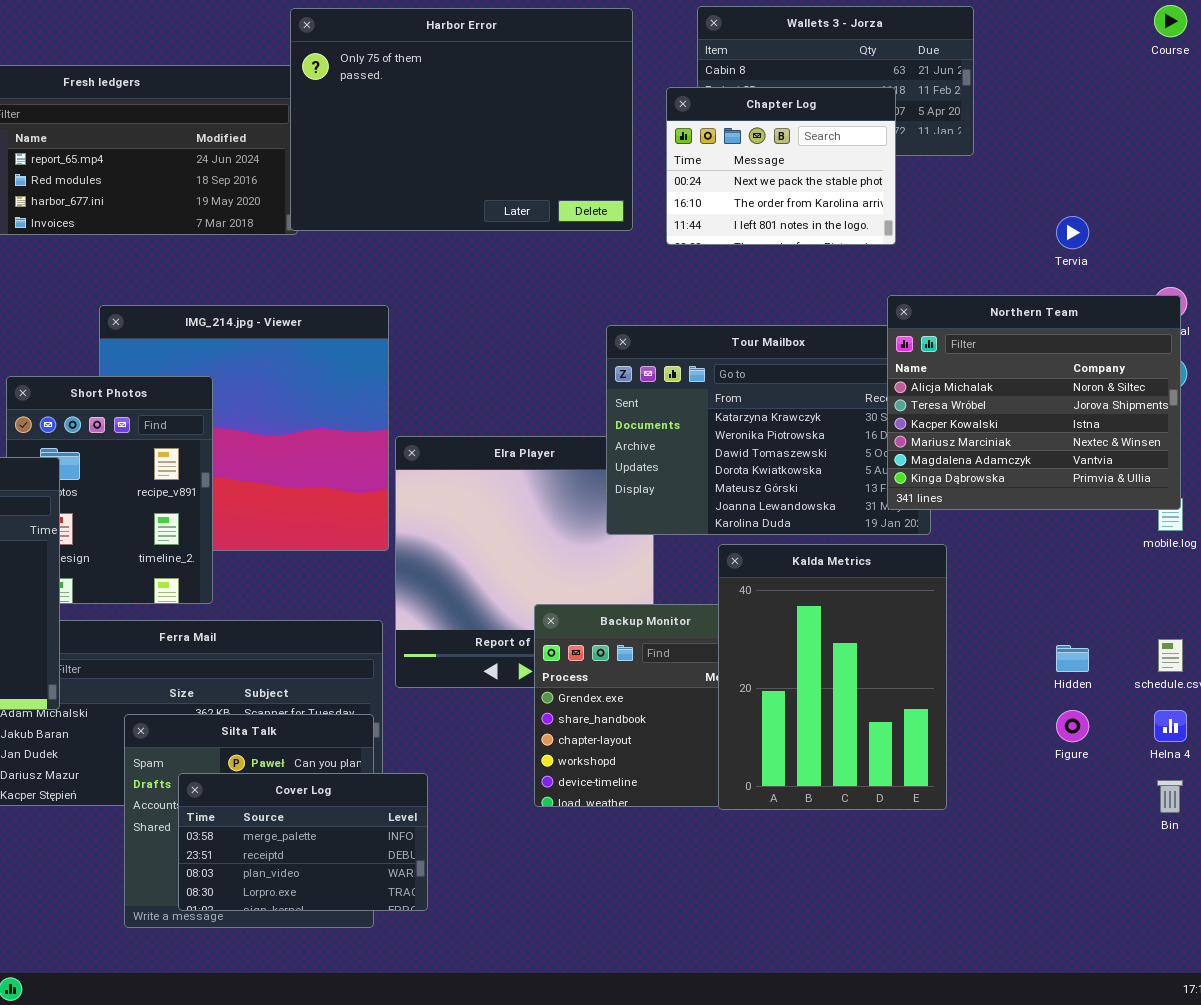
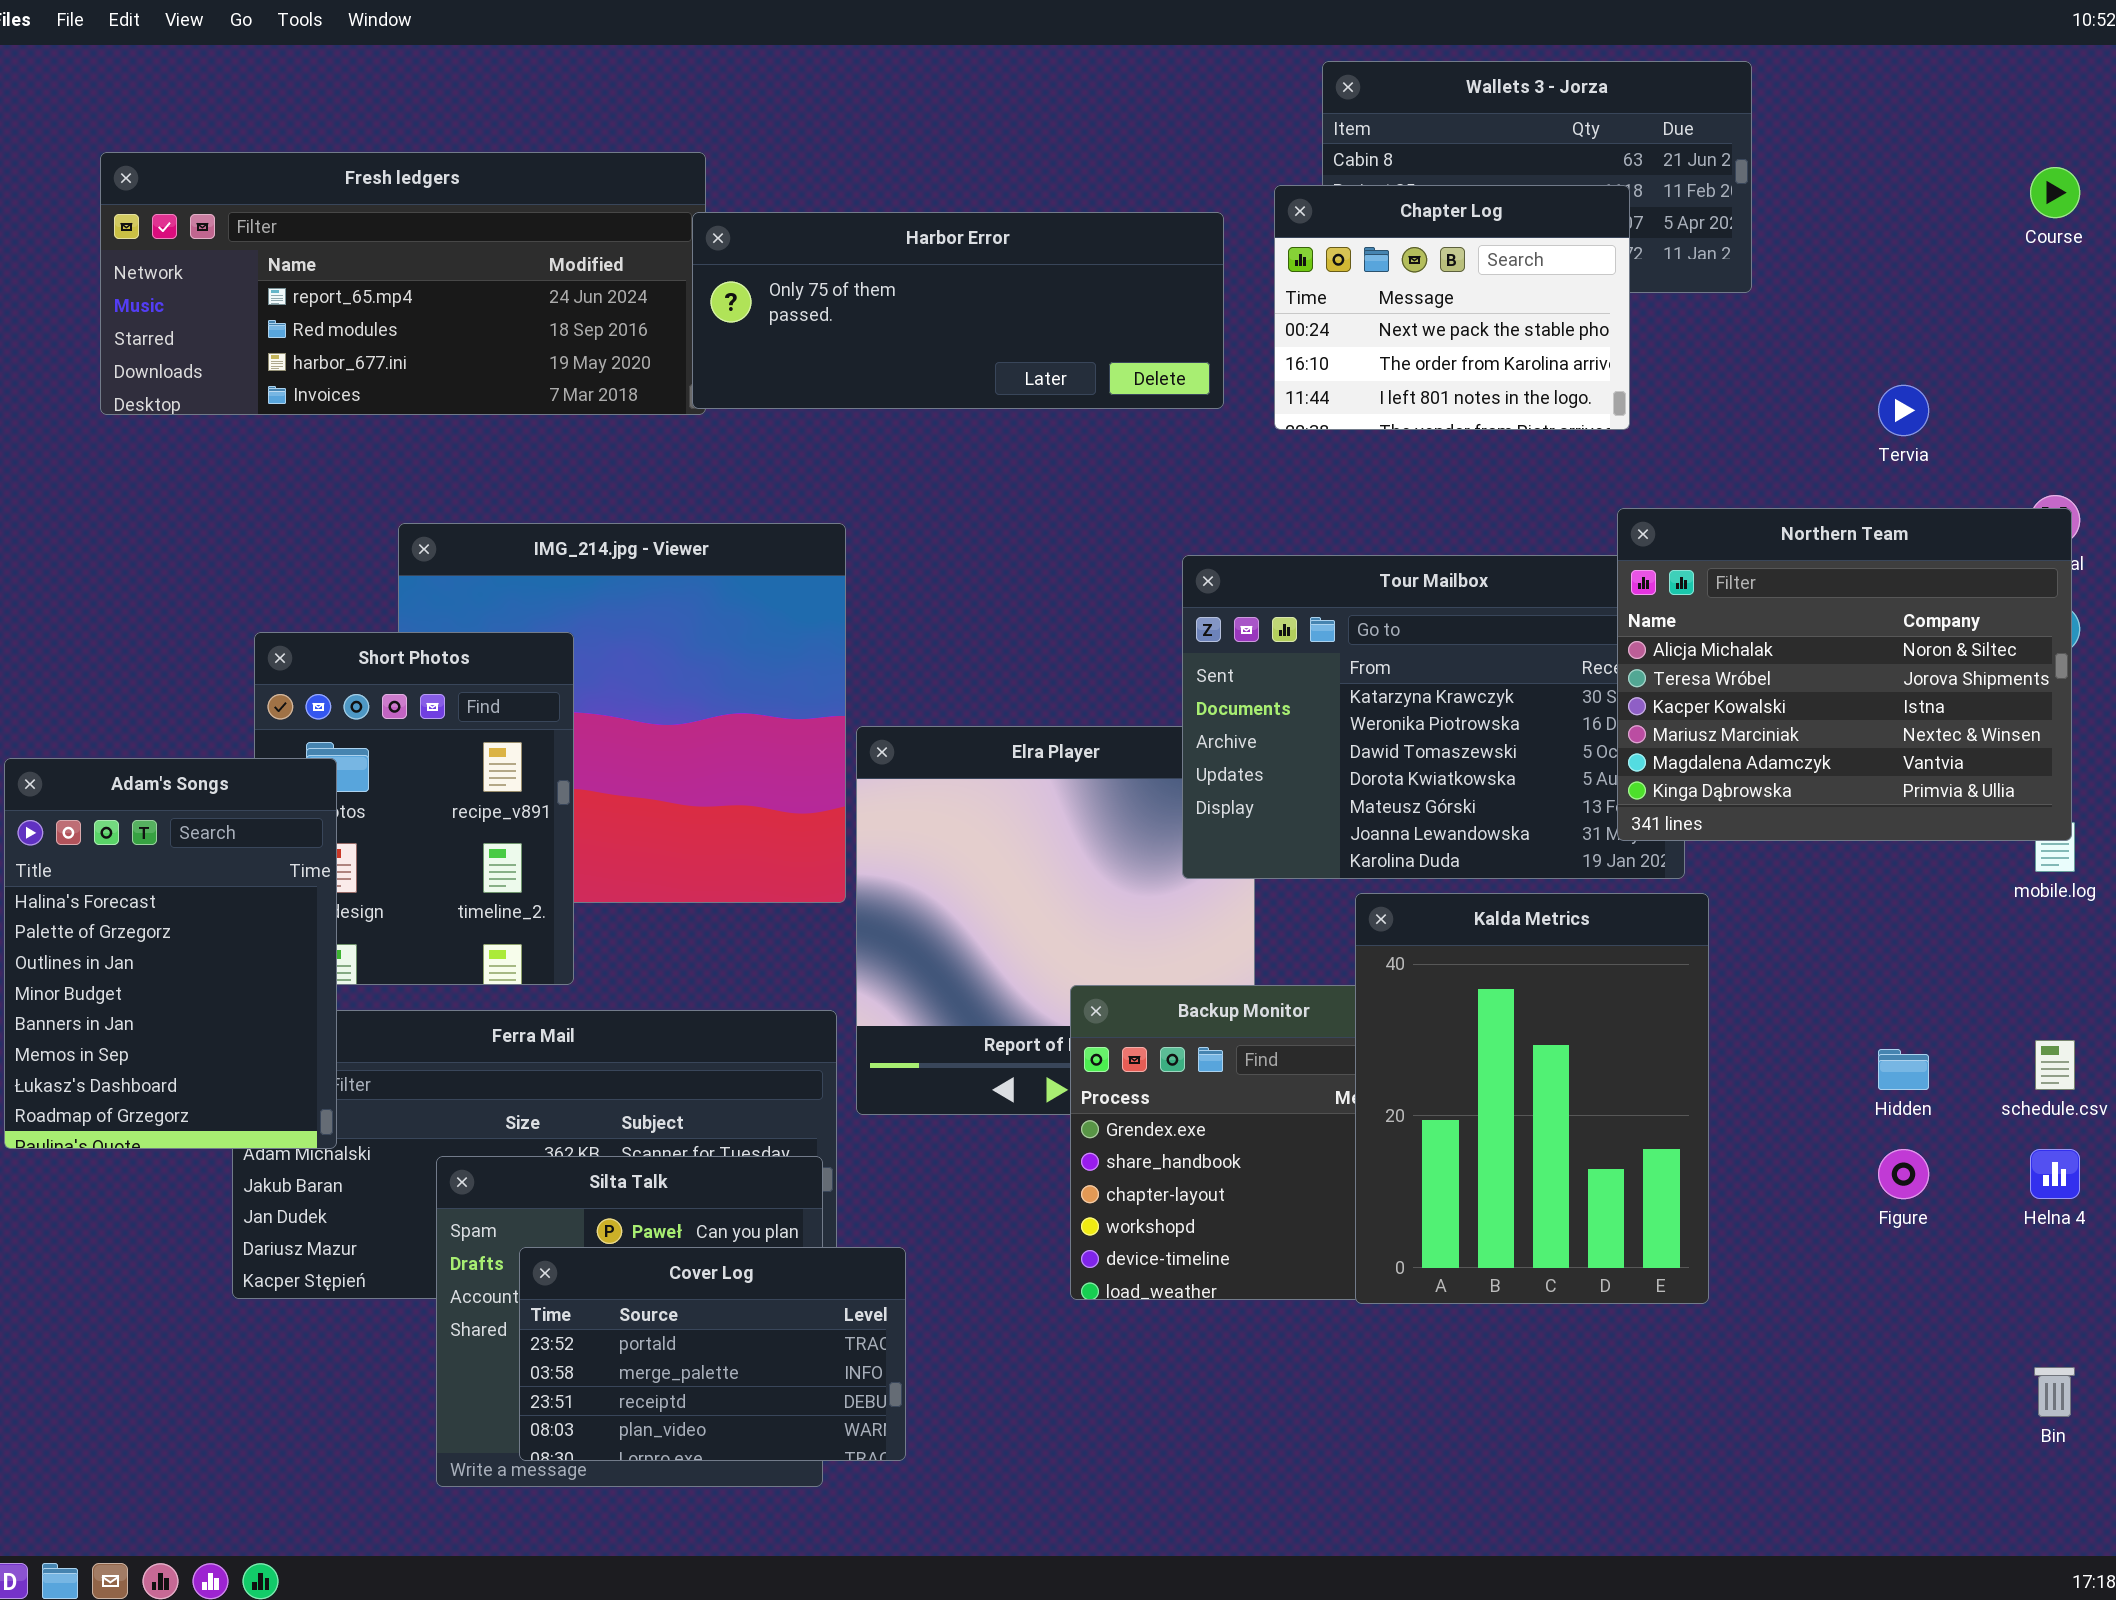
Course: [1154,5,1187,37] -> [2030,167,2080,218], moved
Harbor Error: [290,8,633,231] -> [692,212,1224,409], resized
Cover Log: [178,773,428,911] -> [519,1247,906,1461], scrolled up 1 row
Bin: [1157,780,1183,813] -> [2034,1367,2075,1417], moved

